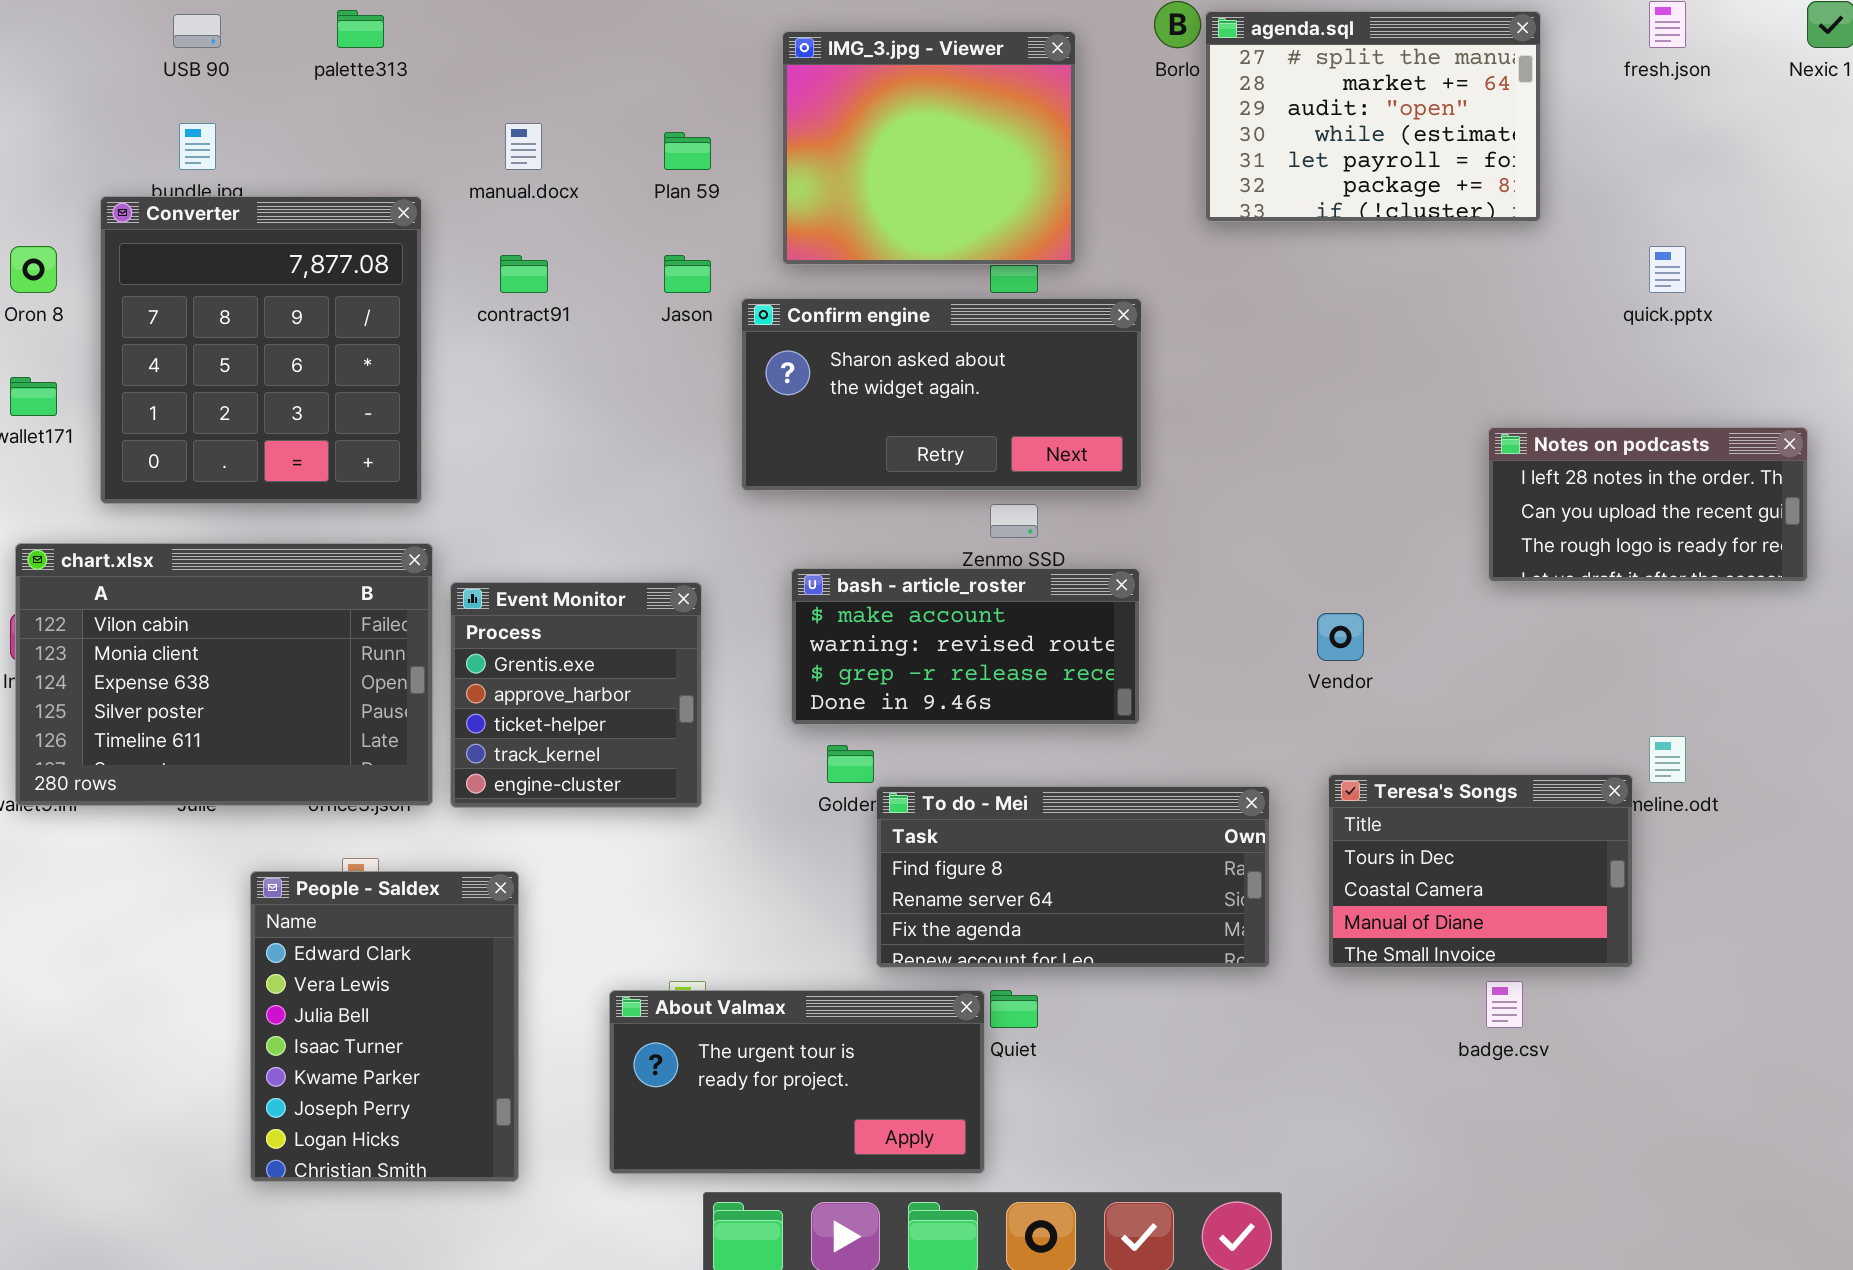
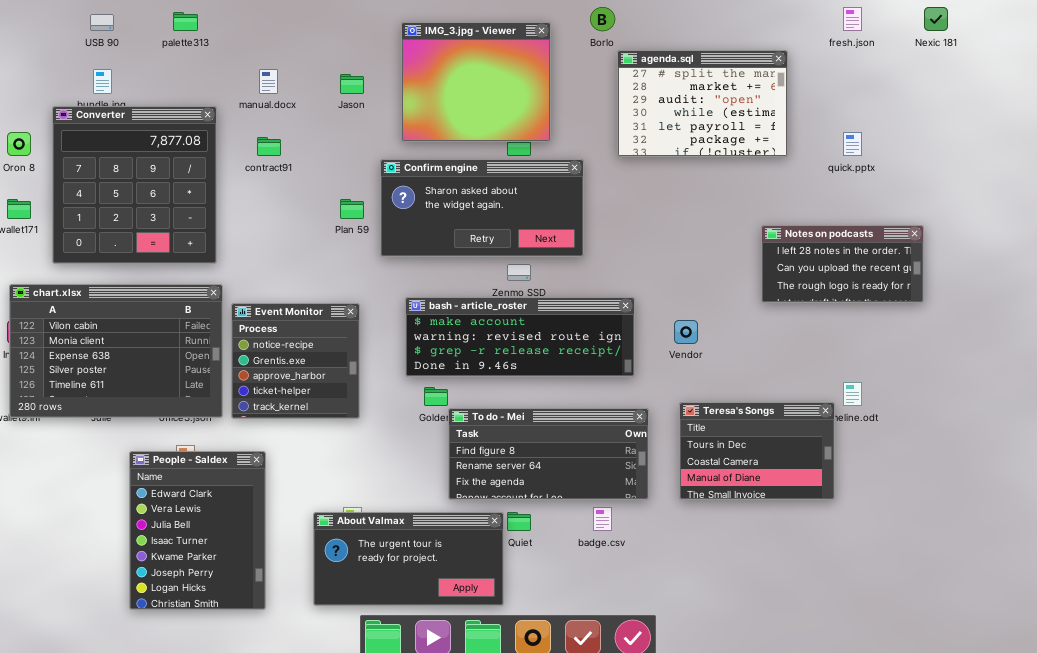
agenda.sql: [1205,11,1541,222] -> [617,50,788,157], moved
Plan 59: [664,132,711,170] -> [340,199,364,219], moved
Jason: [664,255,711,293] -> [340,74,364,94], moved
bash - article_roster: [791,568,1140,725] -> [405,297,635,377], resized
Event Monitor: [450,582,702,808] -> [231,303,360,419], scrolled up 1 row
badge.csv: [1486,981,1523,1028] -> [593,507,612,531], moved

